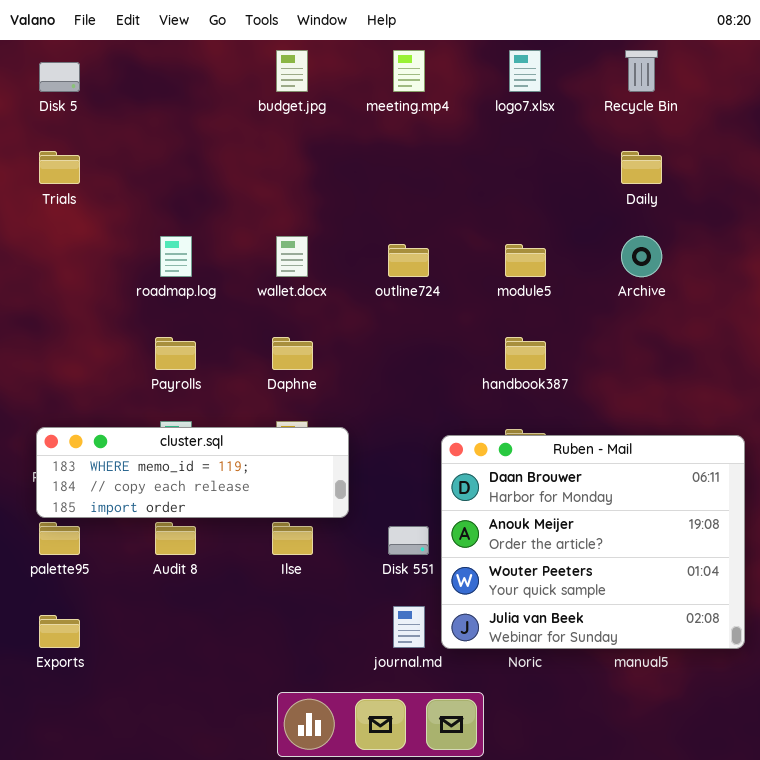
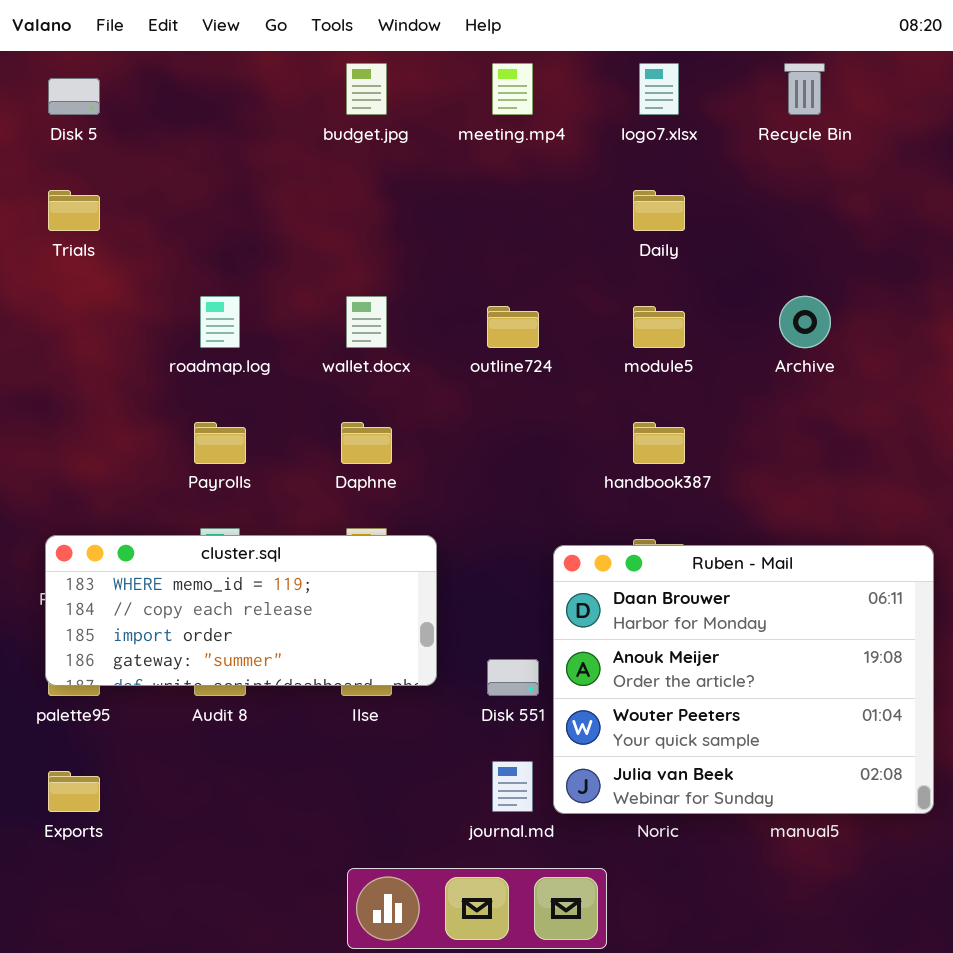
Daily: [621,151,662,184] -> [633,190,685,231], moved
cluster.sql: [36,427,349,518] -> [45,535,437,686], resized

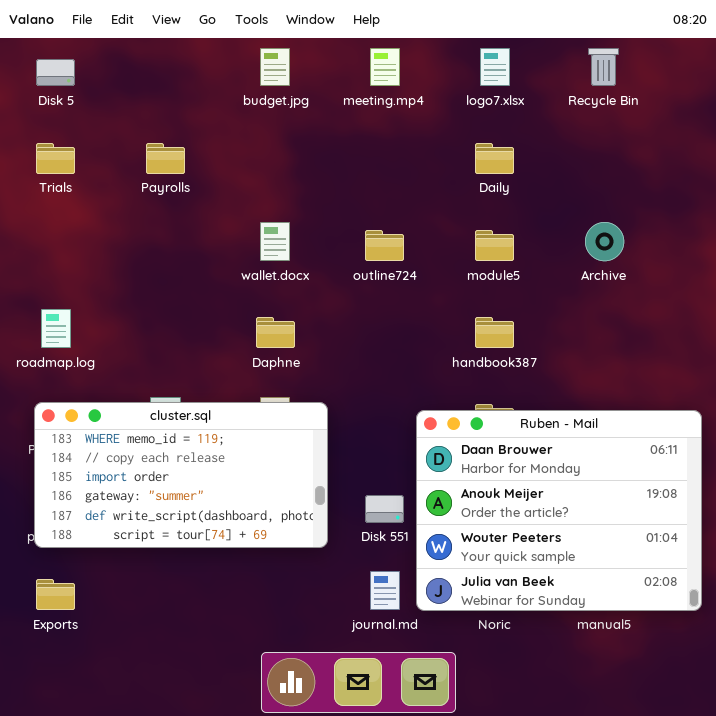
roadmap.log: [200,296,240,348] -> [41,309,71,348], moved
Payrolls: [194,422,246,464] -> [146,143,185,174], moved
cluster.sql: [45,535,437,686] -> [34,402,328,548], resized

